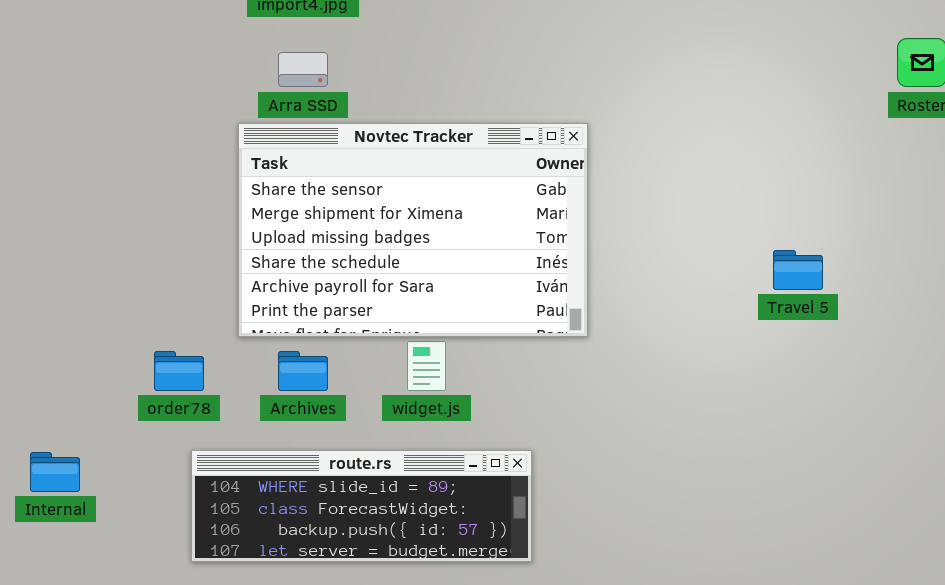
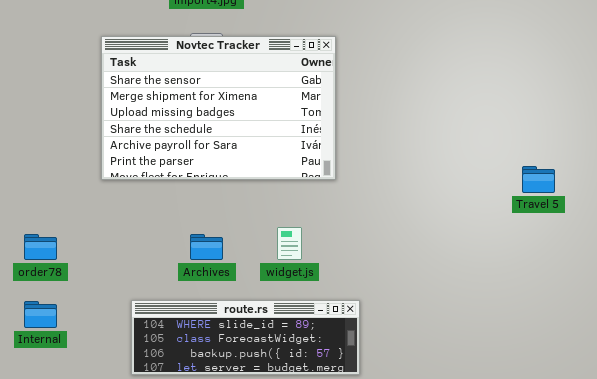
Novtec Tracker: [238,123,588,337] -> [101,36,336,180], moved
order78: [154,351,204,391] -> [24,234,57,260], moved

